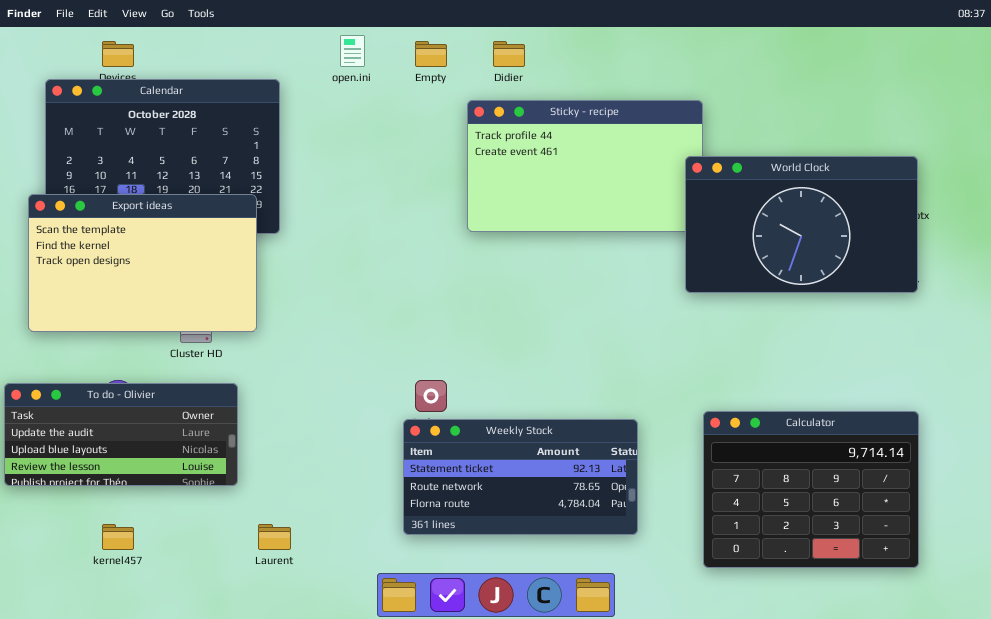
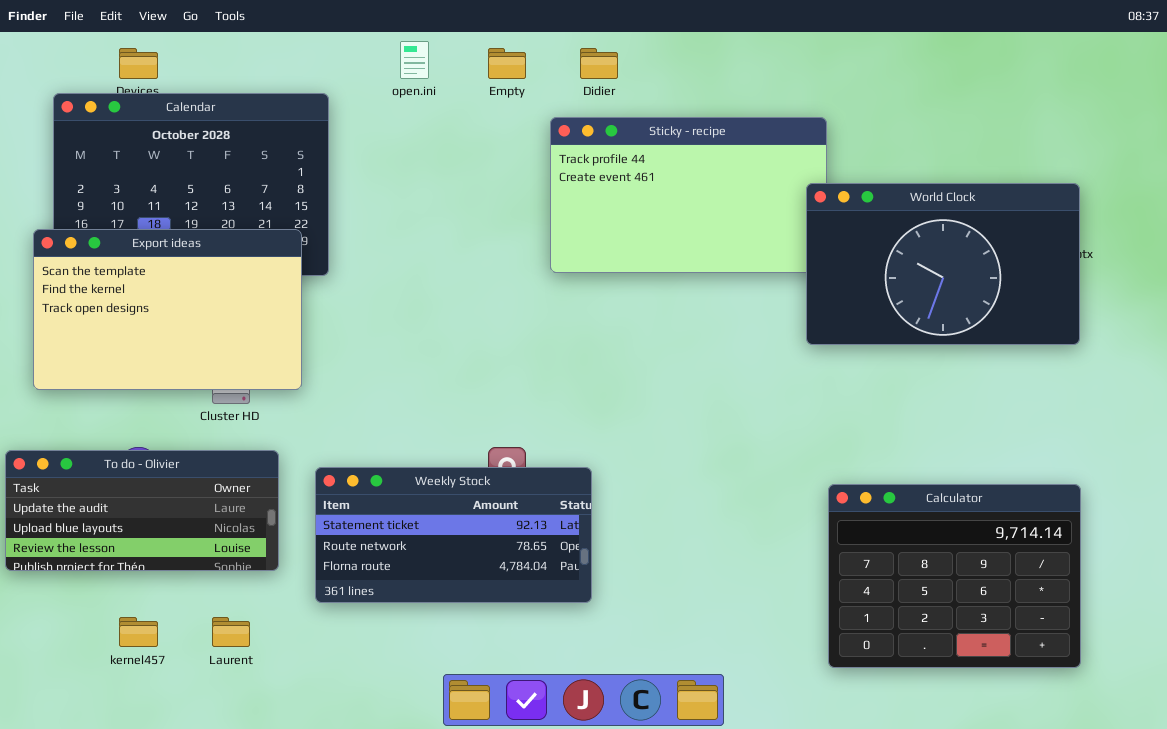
Weekly Stock: [403,419,638,535] -> [315,467,592,603], moved
Laurent: [258,524,291,550] -> [212,617,250,647], moved

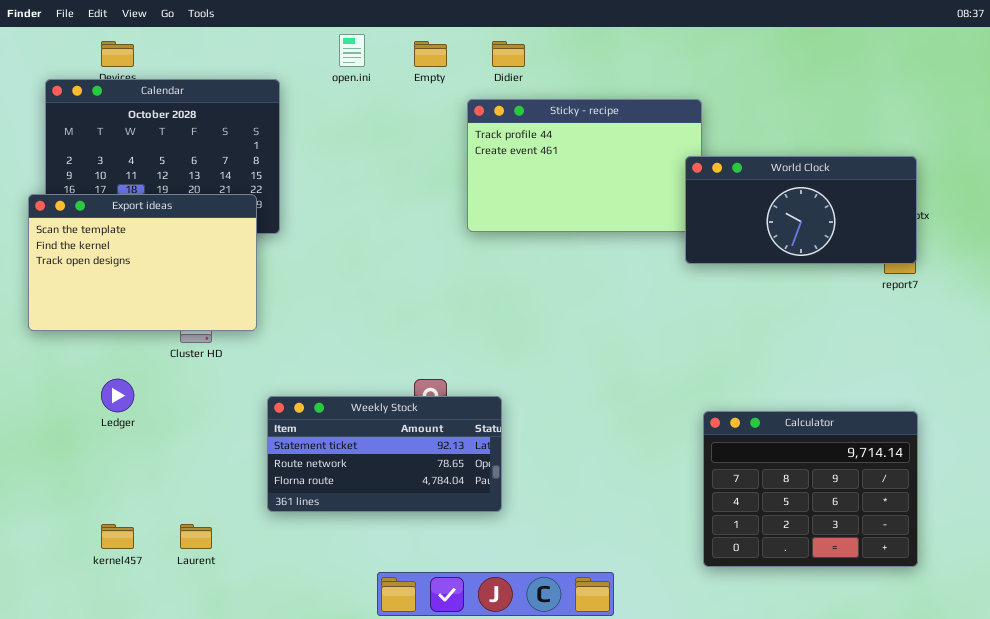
World Clock: [806,183,1080,345] -> [685,156,917,264], resized
To do - Olivier: [5,450,279,571] -> none, closed

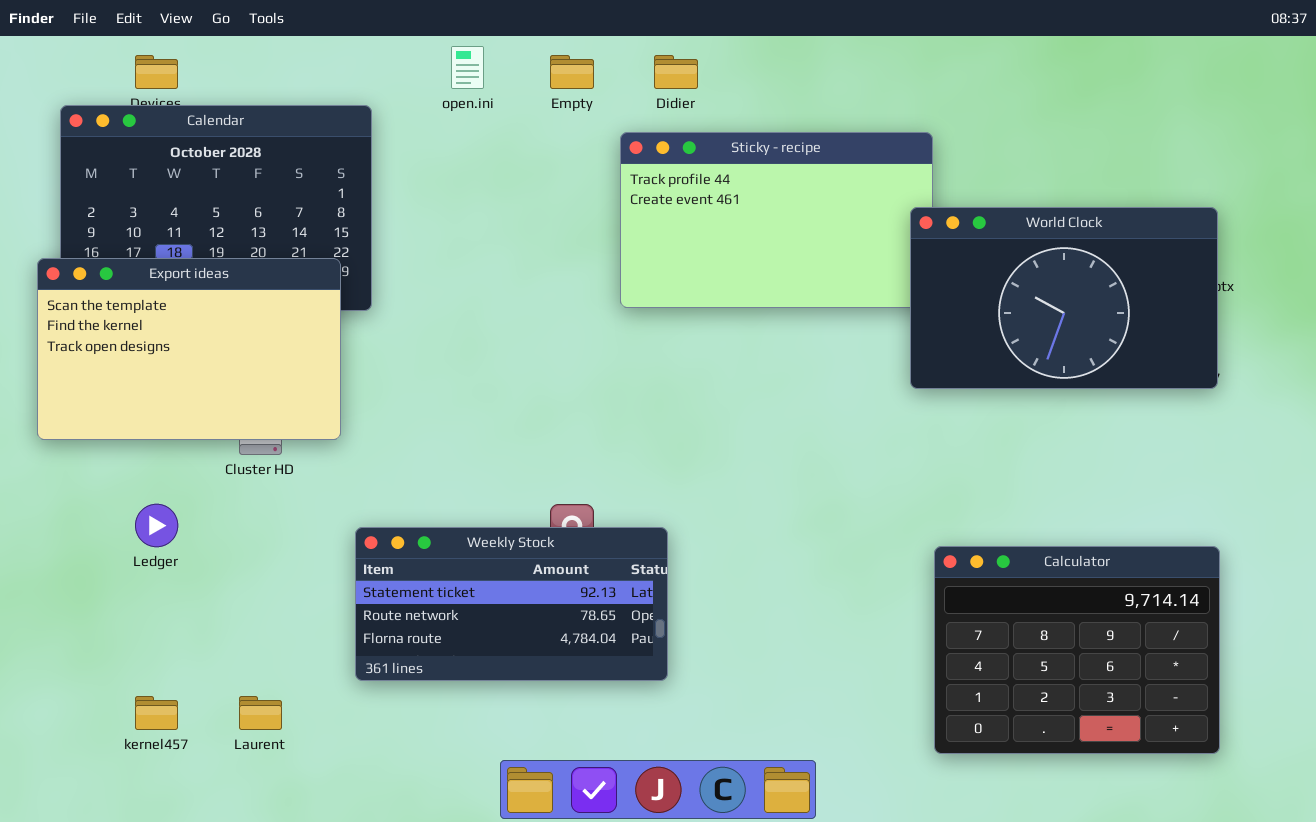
World Clock: [685,156,917,264] -> [910,207,1218,389], resized

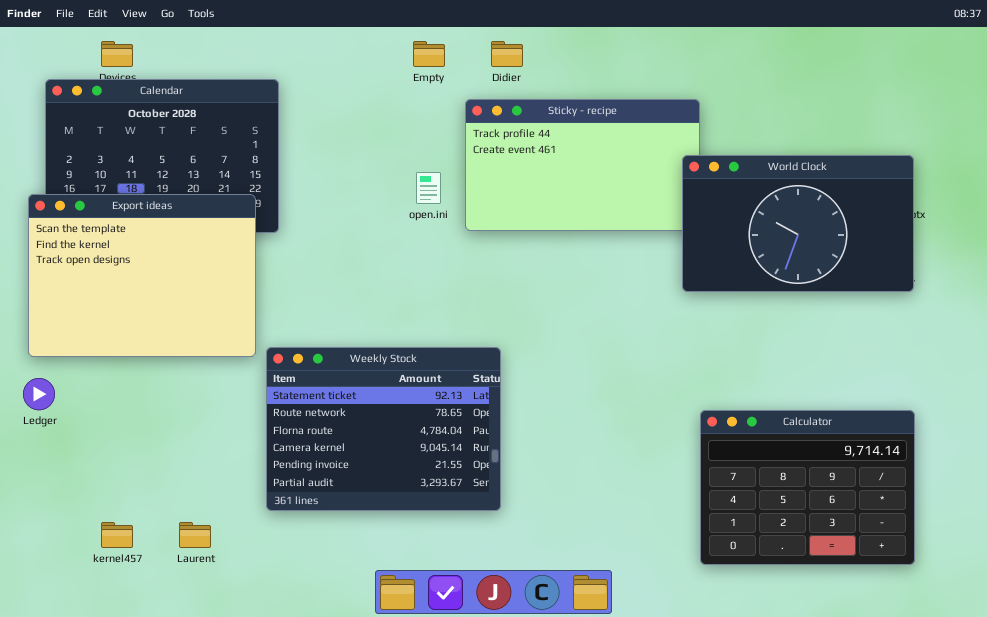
open.ini: [451,46,484,89] -> [416,172,441,204], moved
Export ideas: [37,258,341,440] -> [28,194,256,357], resized
Ledger: [135,504,178,547] -> [23,378,55,410], moved
Weekly Stock: [355,527,668,681] -> [266,347,501,511], resized

